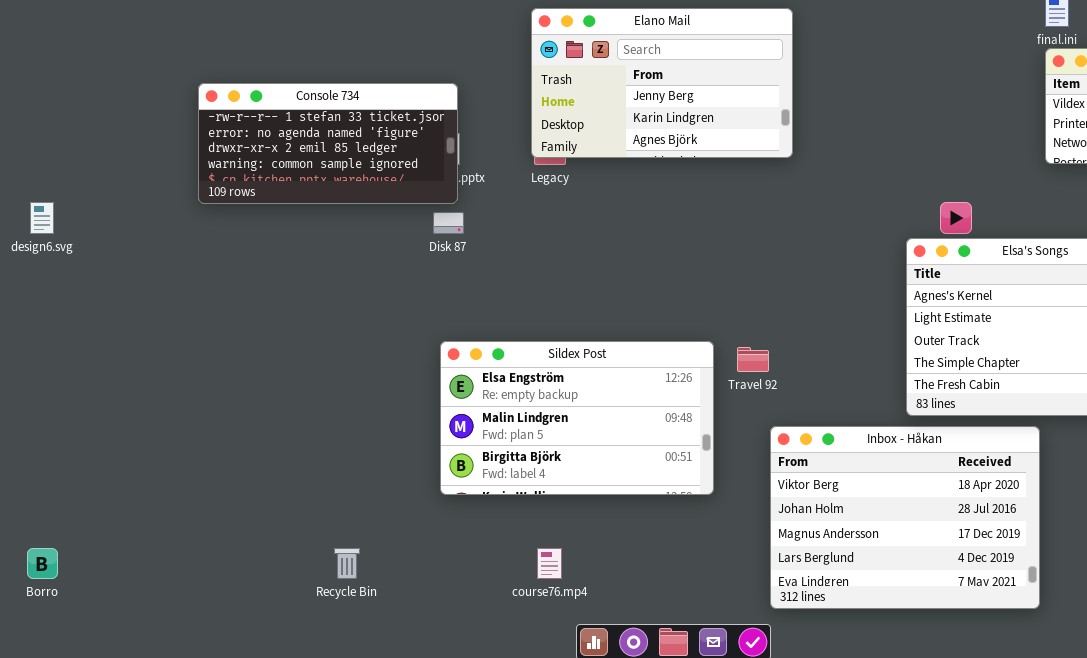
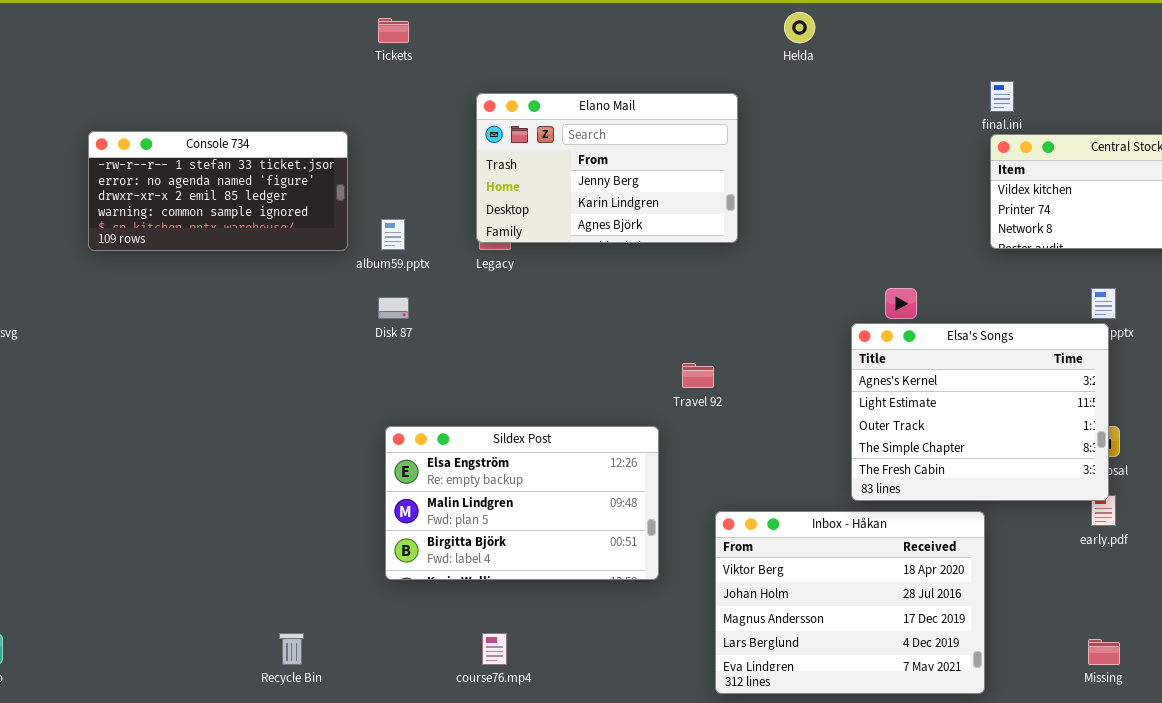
Console 734: [198,83,458,204] -> [88,131,348,251], moved
Travel 92: [737,347,769,372] -> [682,363,714,388], moved

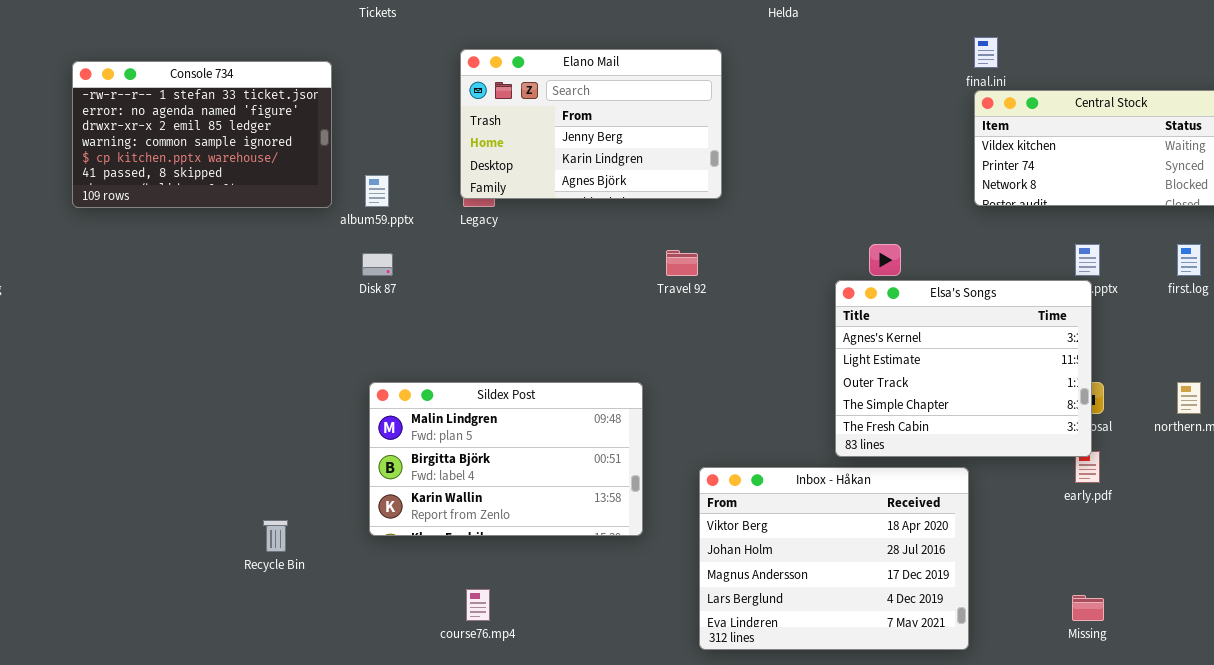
Console 734: [88,131,348,251] -> [72,61,332,208], resized
Travel 92: [682,363,714,388] -> [666,250,698,276], moved
Sildex Post: [385,426,659,580] -> [369,382,643,536], scrolled down 1 row
Recycle Bin: [279,633,304,665] -> [263,520,288,552], moved

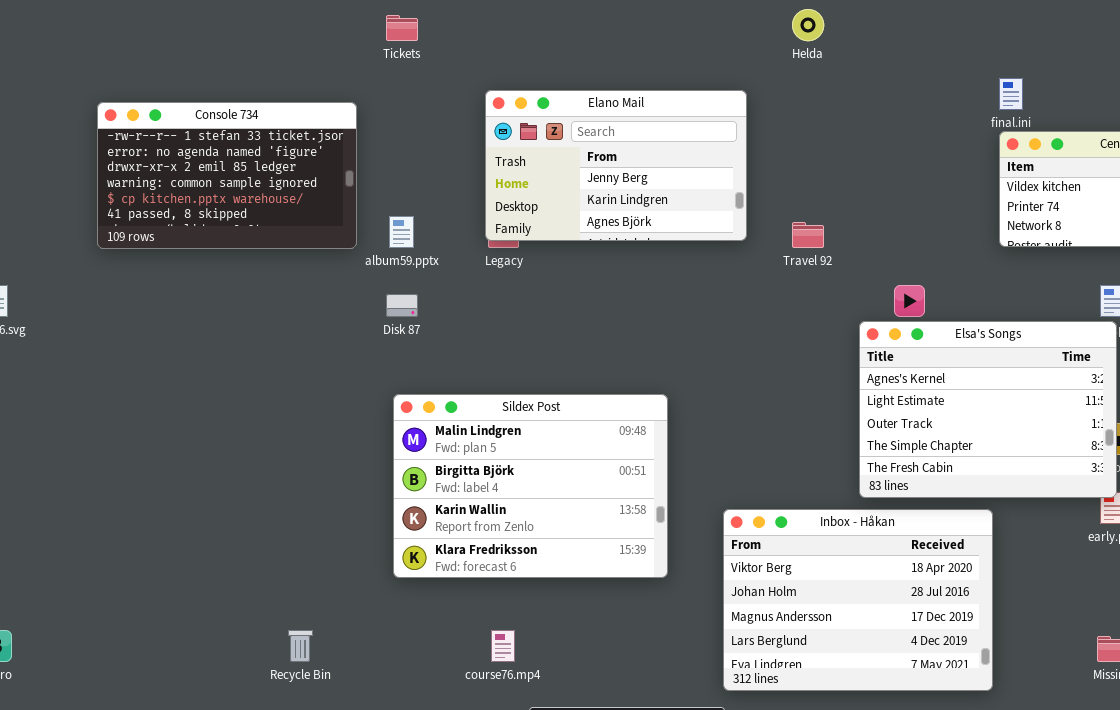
Travel 92: [666,250,698,276] -> [792,222,824,248], moved
Sildex Post: [369,382,643,536] -> [393,394,668,578], resized
Recycle Bin: [263,520,288,552] -> [288,630,313,662], moved

